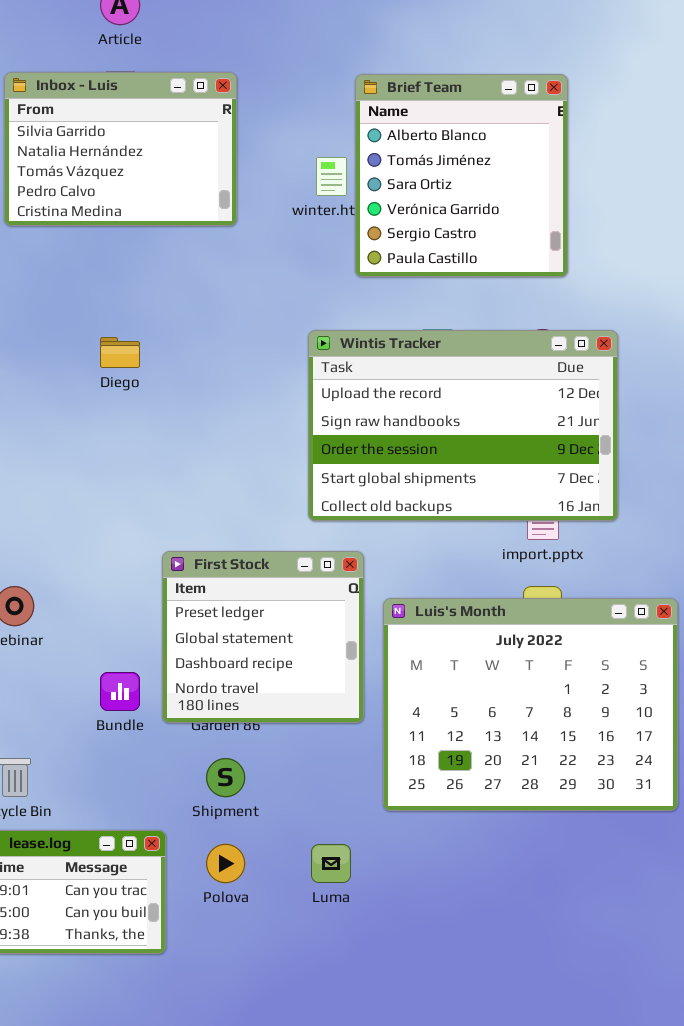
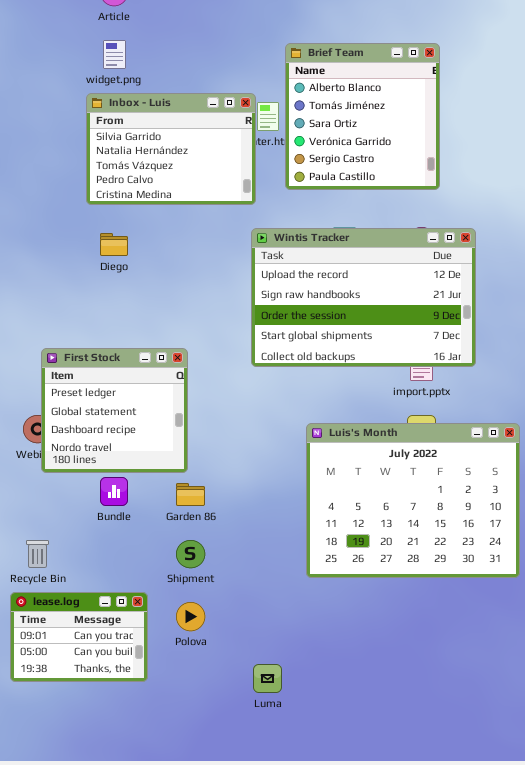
Inbox - Luis: [4,72,237,226] -> [86,93,256,205], moved
First Stock: [162,551,364,723] -> [41,348,188,473], moved
Luma: [311,844,351,883] -> [253,664,282,693], moved

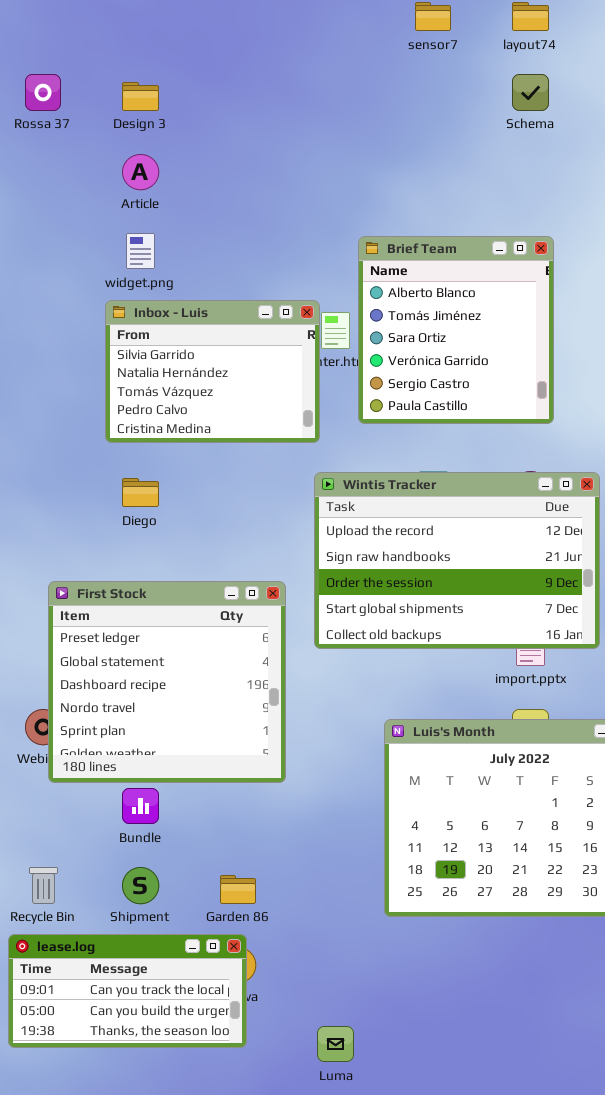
First Stock: [41,348,188,473] -> [48,581,286,783], resized
Garden 86: [176,483,205,506] -> [220,875,256,904], moved
Shipment: [176,540,205,568] -> [122,867,159,904], moved
lease.log: [10,592,148,682] -> [8,934,247,1048], resized

